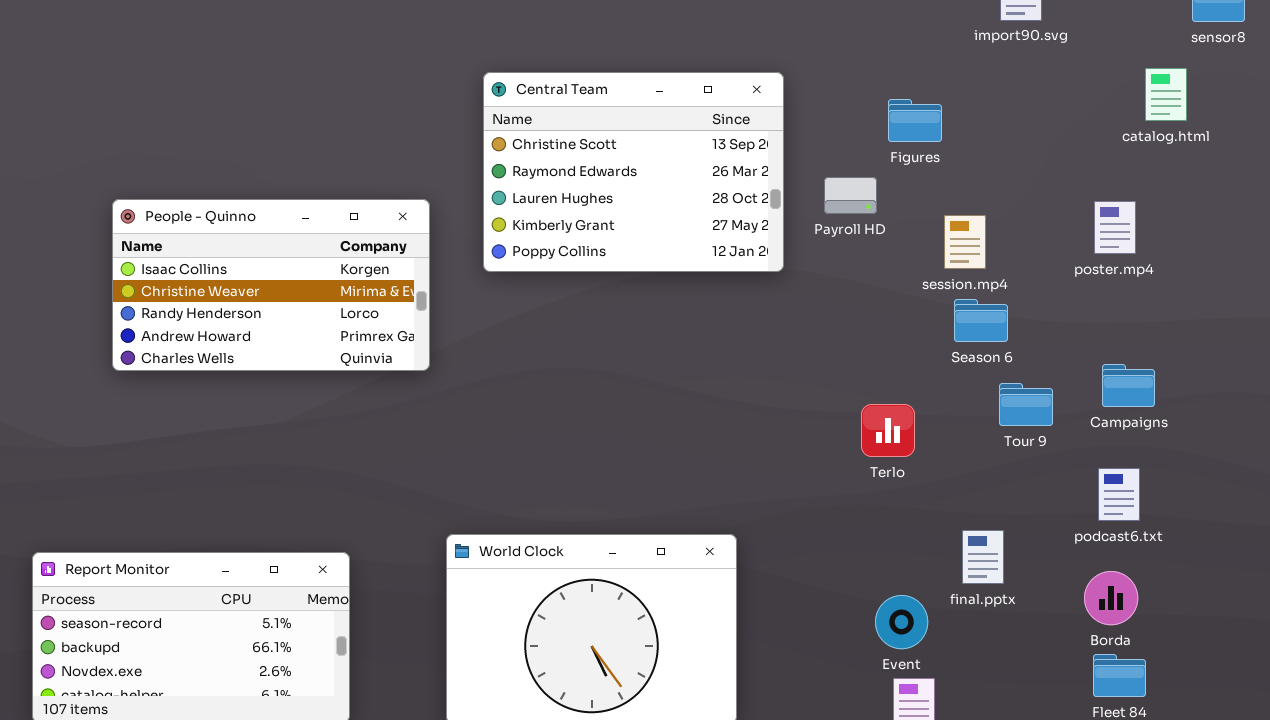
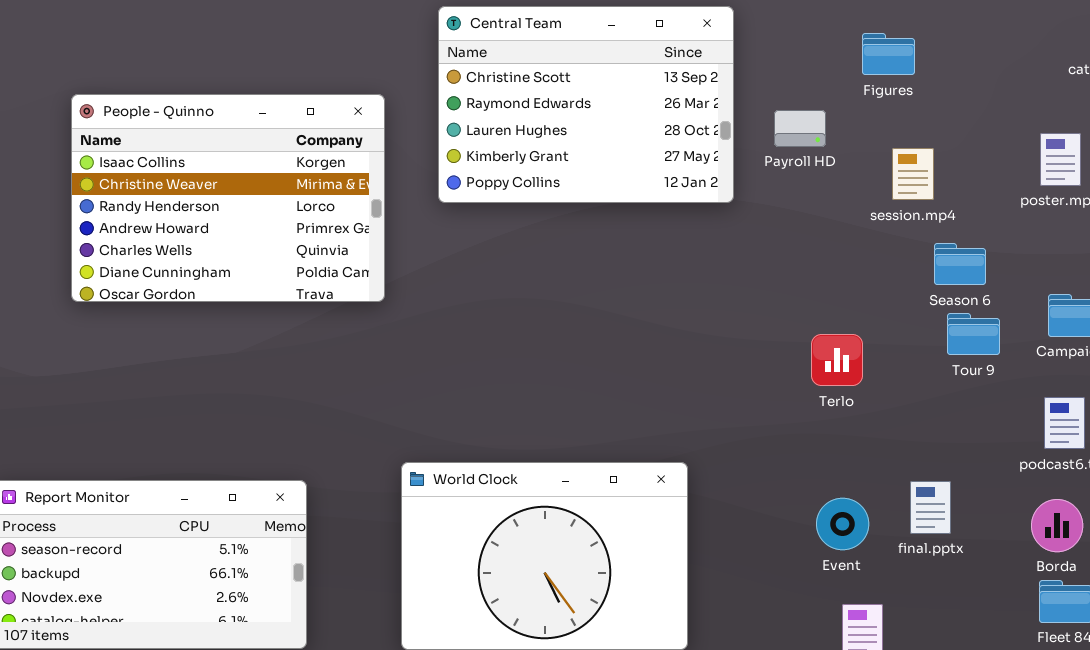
Figures: [888,99,942,142] -> [862,33,915,75], moved
People - Quinno: [112,199,430,371] -> [71,94,385,302], resized
Season 6: [954,299,1008,342] -> [934,243,986,285], moved
final.pptx: [962,530,1004,584] -> [910,481,951,534], moved
Event: [875,595,928,649] -> [816,498,869,550], moved

